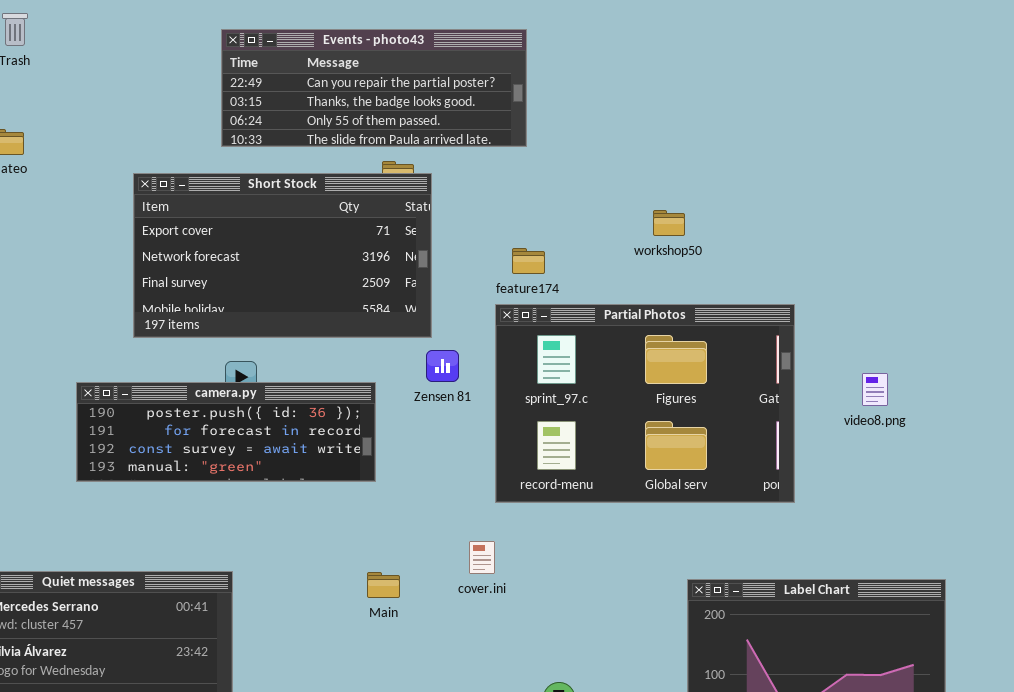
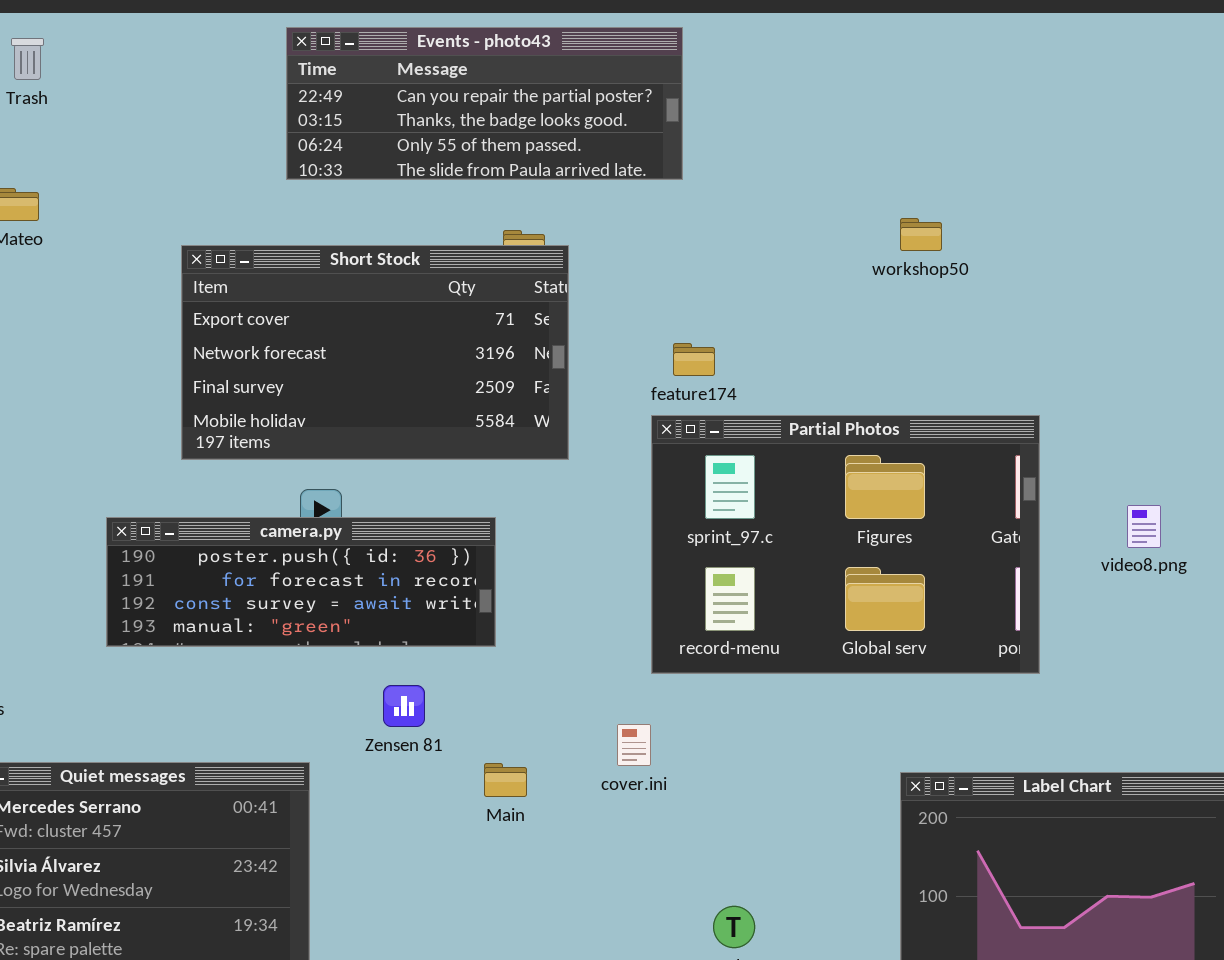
Events - photo43: [221,29,527,147] -> [286,27,683,180], moved
workshop50: [653,210,685,236] -> [900,218,942,251], moved
Zensen 81: [426,350,459,382] -> [383,685,425,727], moved

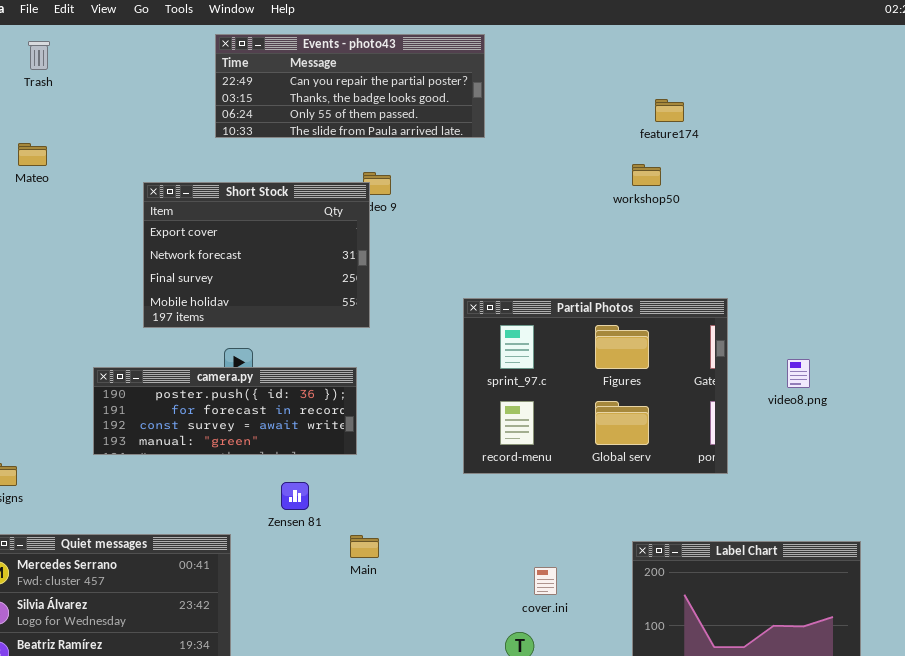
Short Stock: [181,245,569,460] -> [143,182,370,328], resized
feature174: [673,343,715,376] -> [655,99,684,122], moved
cover.ini: [617,724,651,766] -> [534,567,557,595], moved

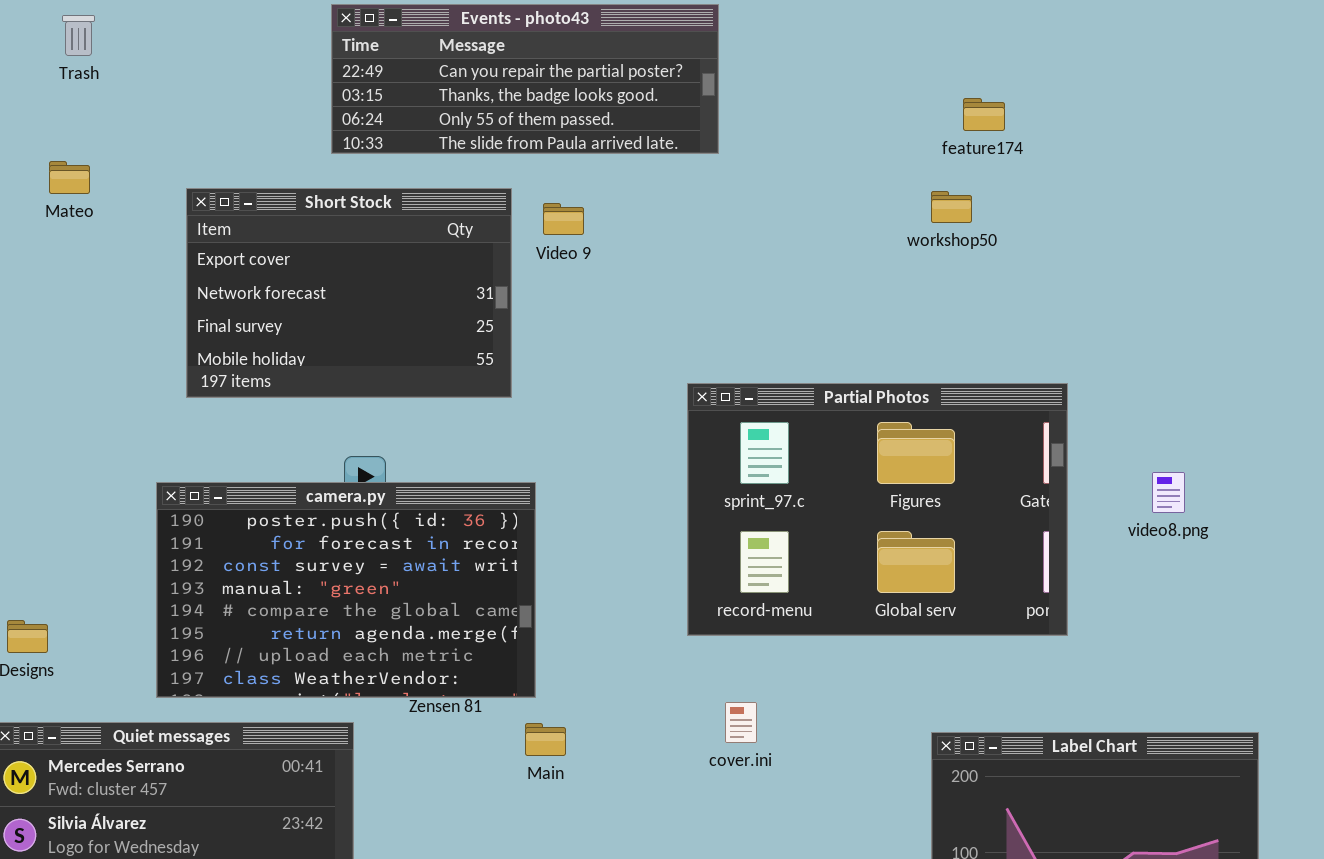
Short Stock: [143,182,370,328] -> [186,188,512,398], moved
camera.py: [93,367,357,455] -> [156,482,536,698], resized
cover.ini: [534,567,557,595] -> [725,702,757,743], moved

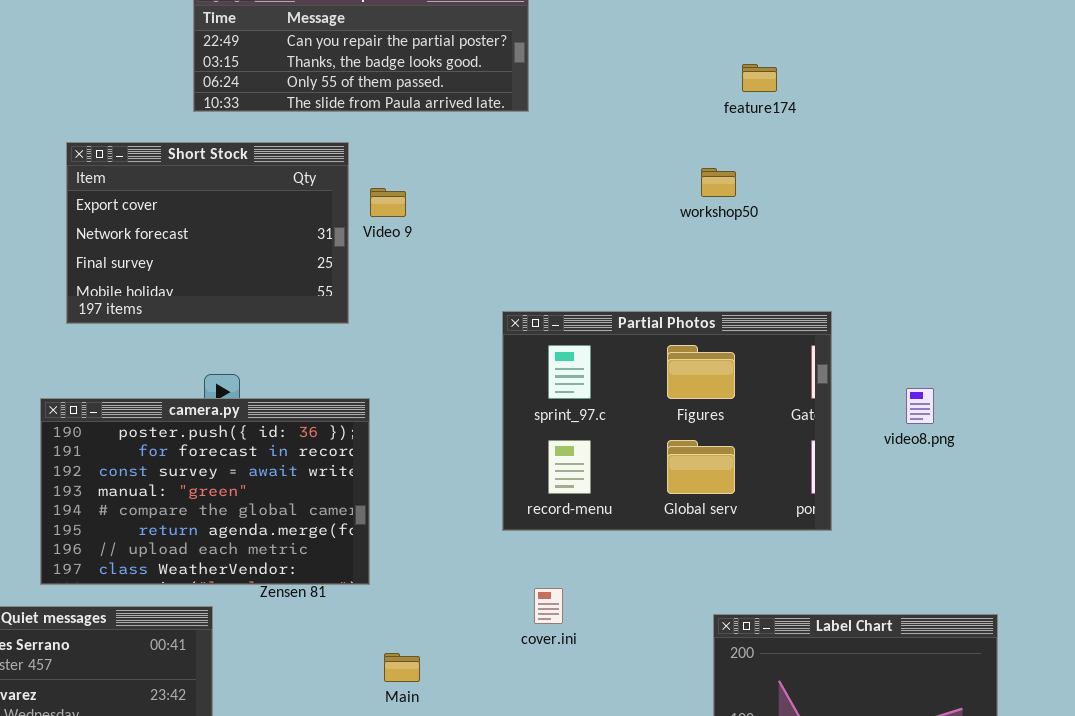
workshop50: [931,191,972,223] -> [701,168,736,197], moved
Video 9: [543,203,584,235] -> [370,188,406,217], moved
Main: [525,723,566,756] -> [384,653,420,682], moved

